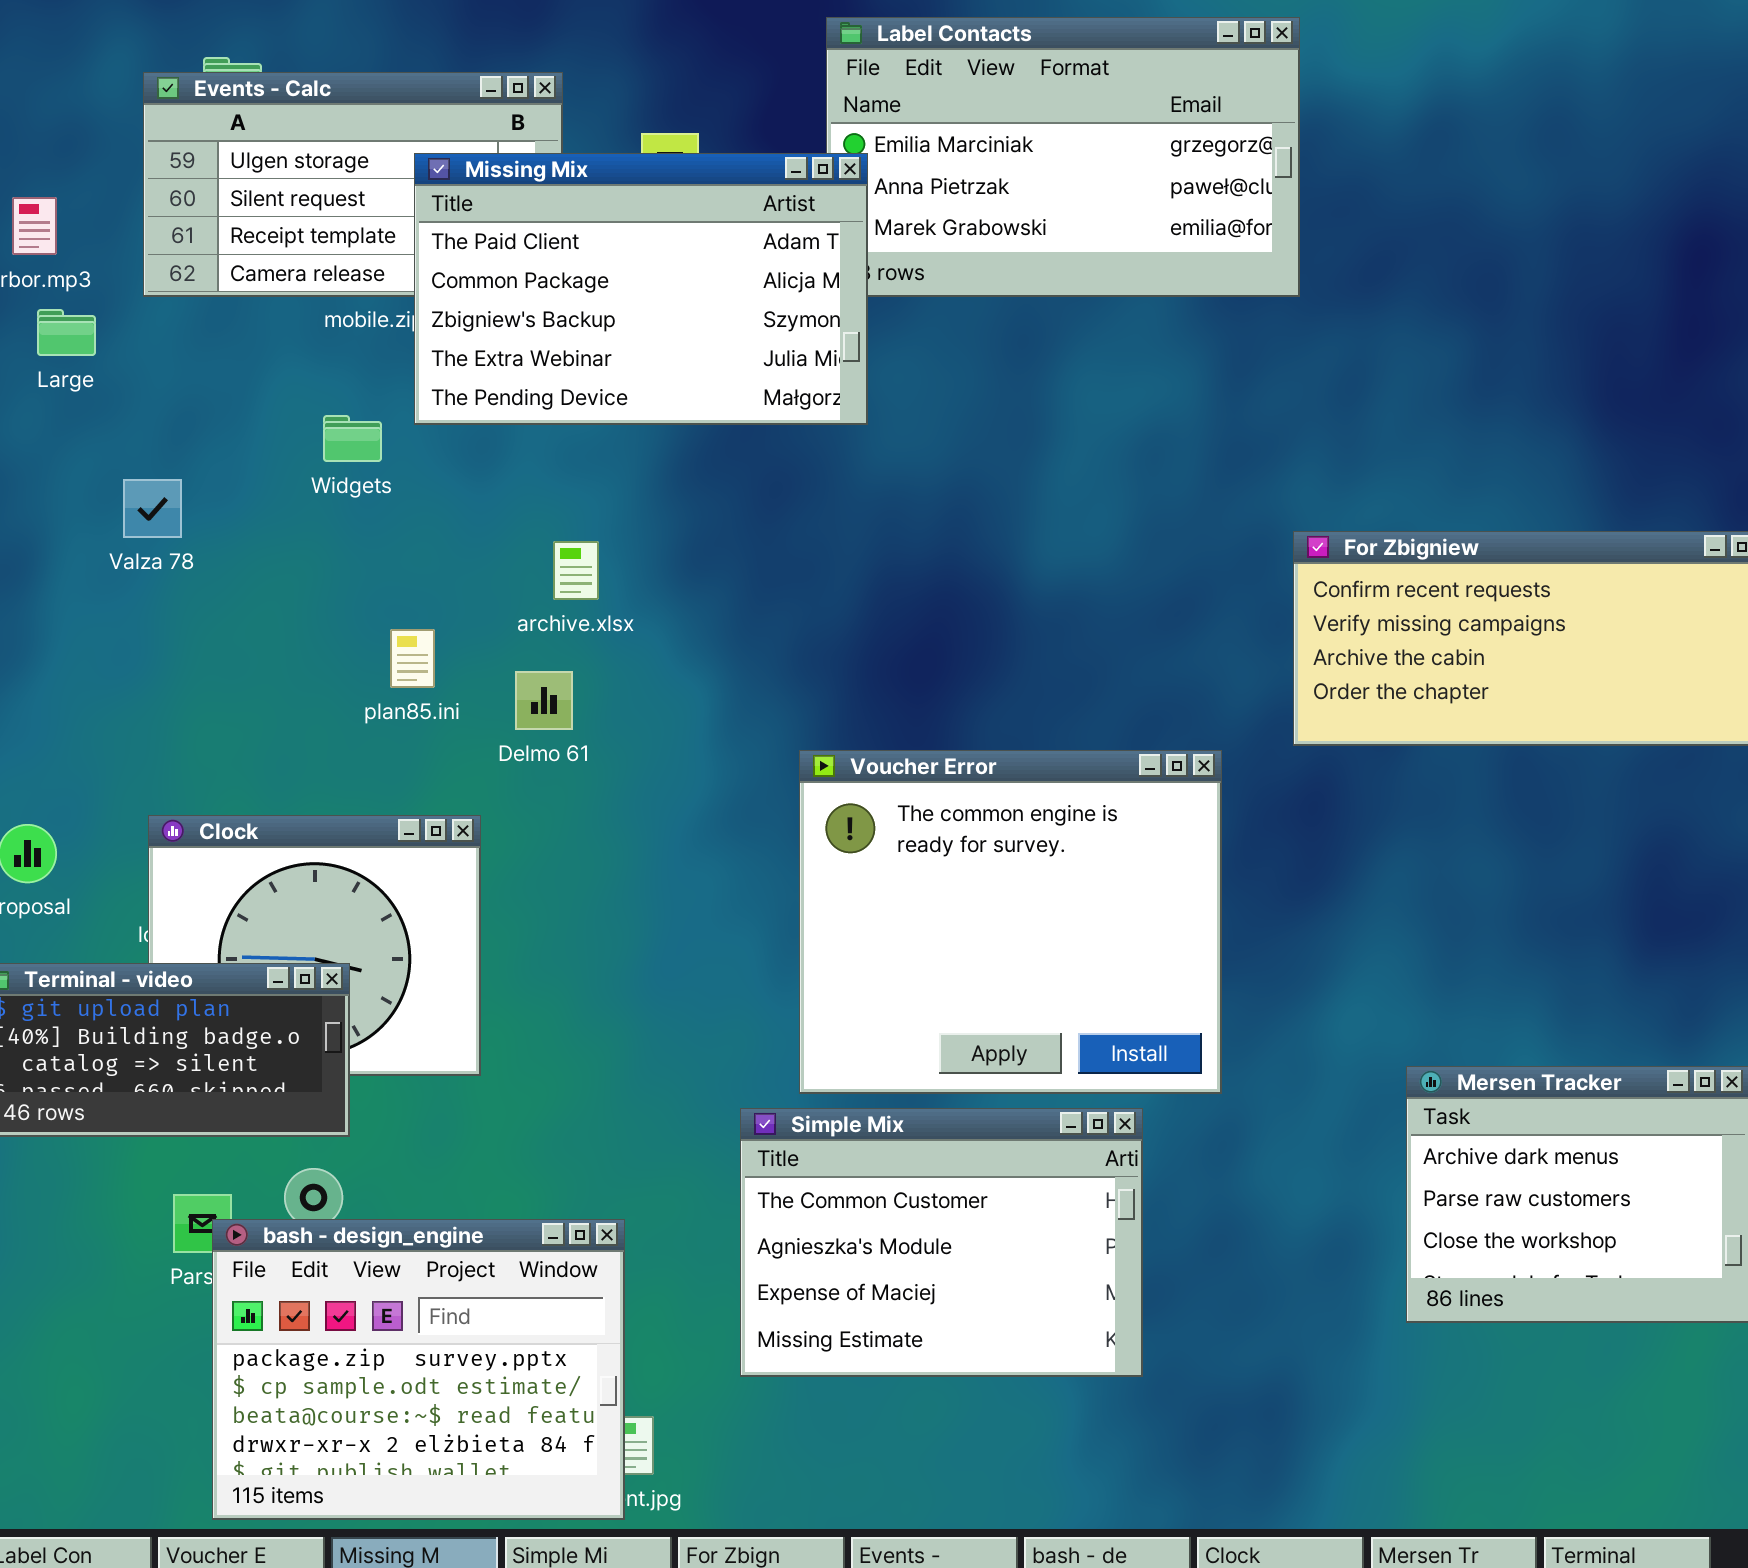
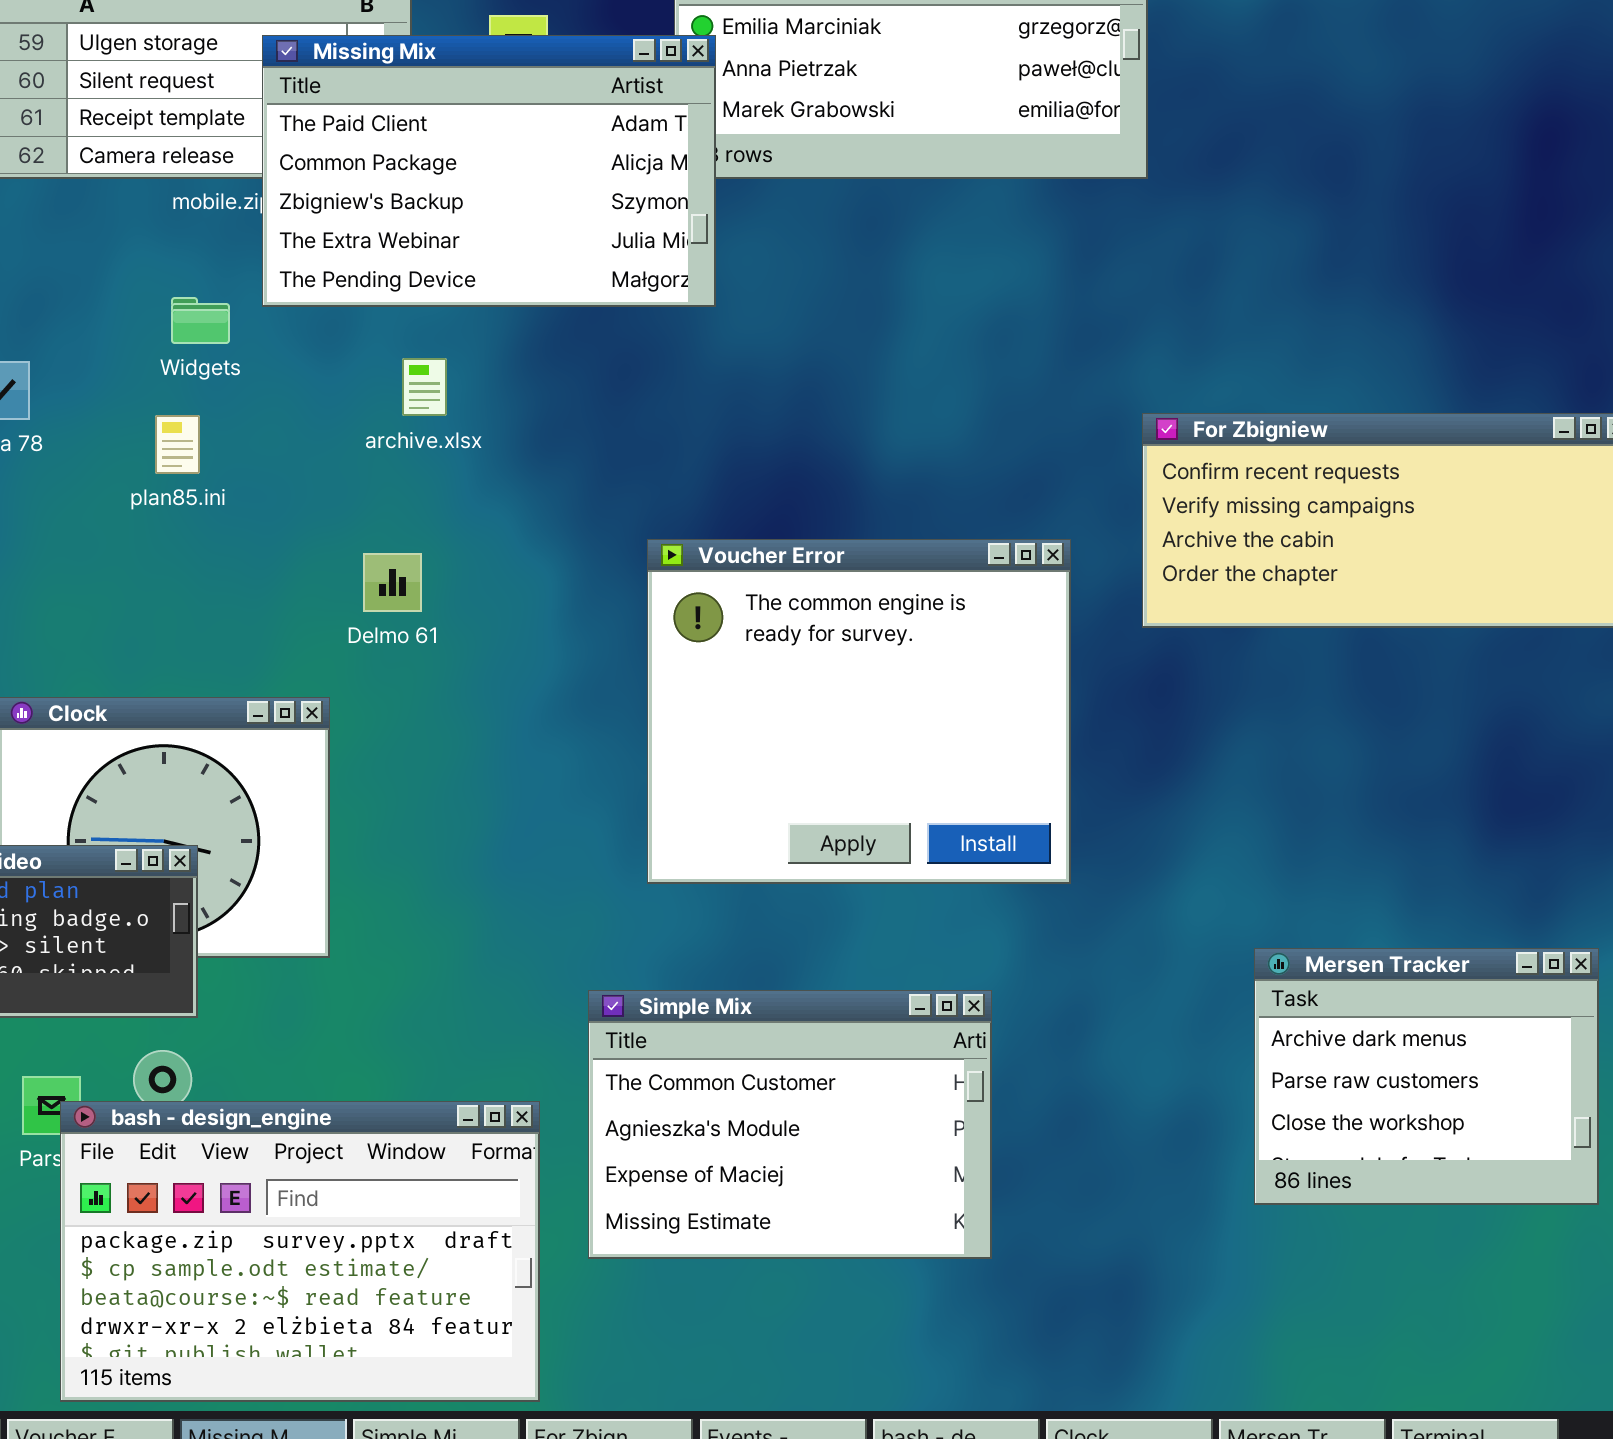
archive.xlsx: [553,541,599,600] -> [402,358,447,416], moved
plan85.ini: [390,629,435,688] -> [155,415,200,474], moved
Voucher Error: [799,750,1222,1094] -> [647,539,1071,884], moved
bash - design_engine: [212,1219,625,1520] -> [60,1101,540,1402], resized

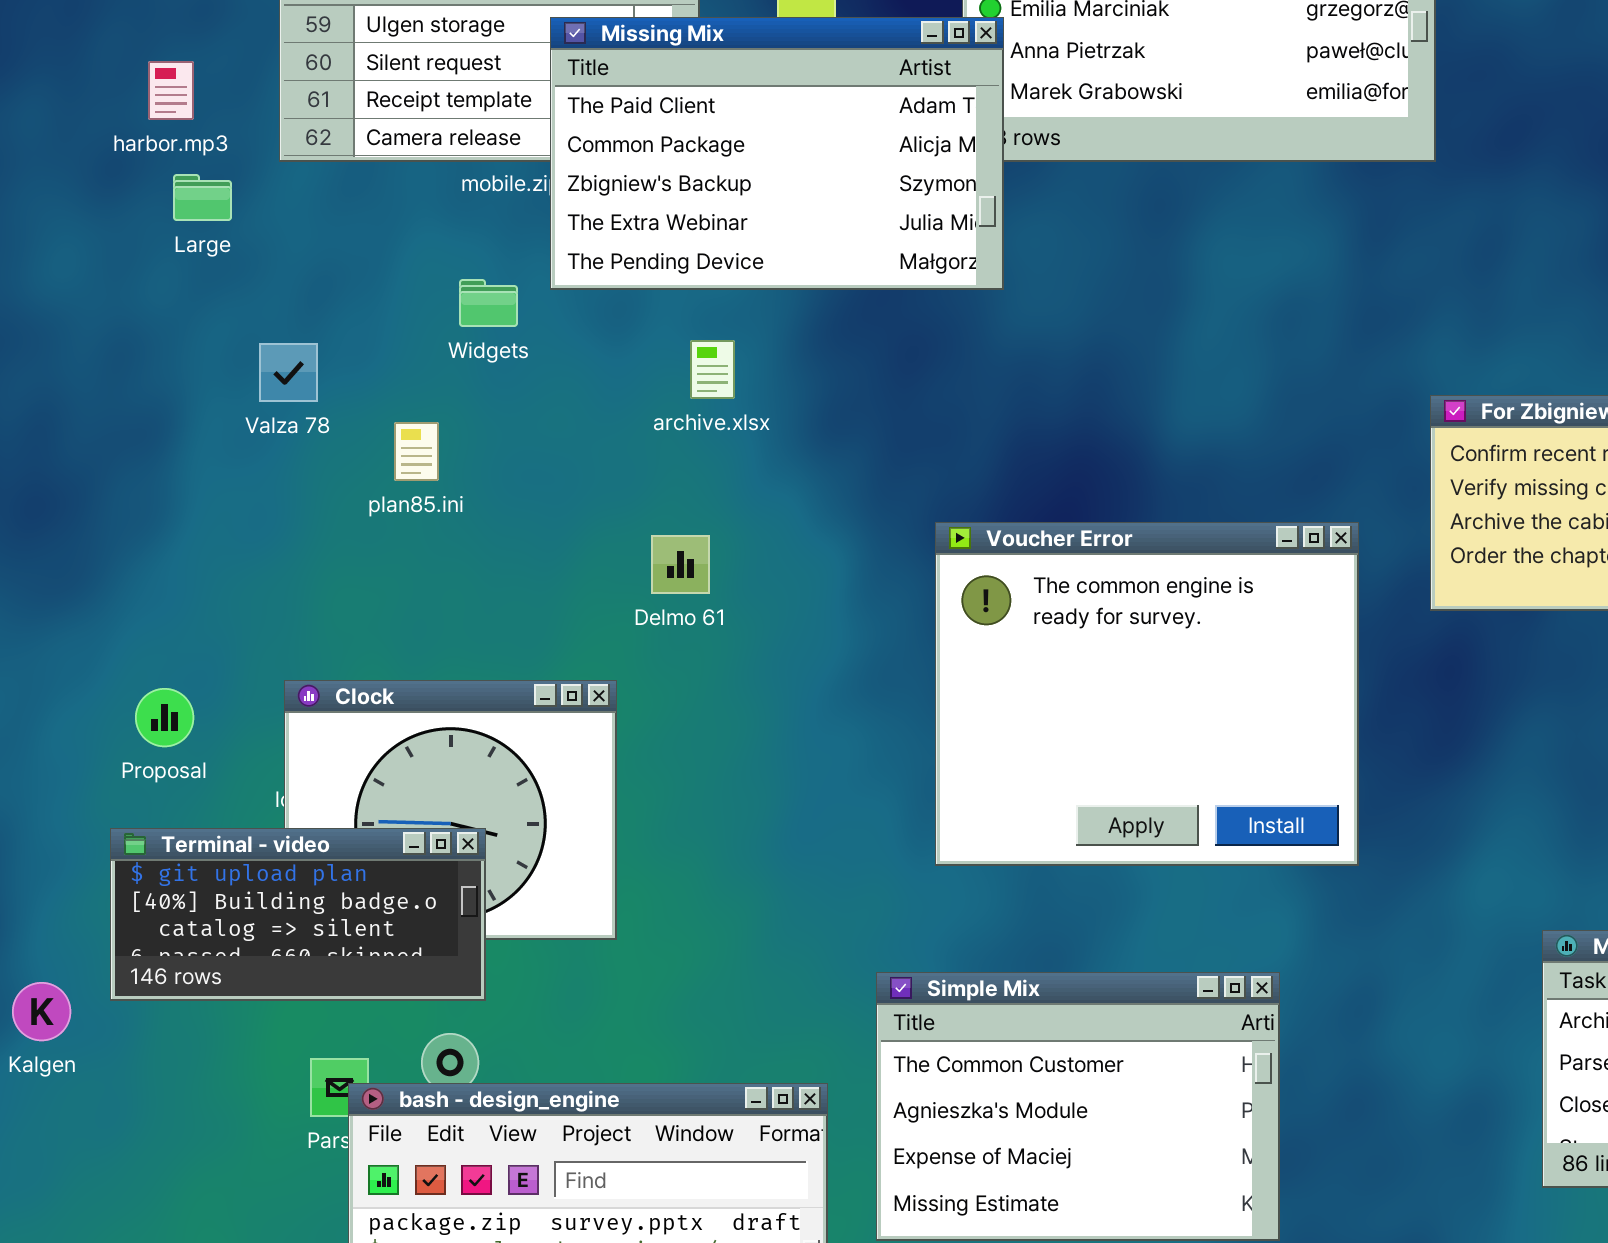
plan85.ini: [155,415,200,474] -> [394,422,439,481], moved

